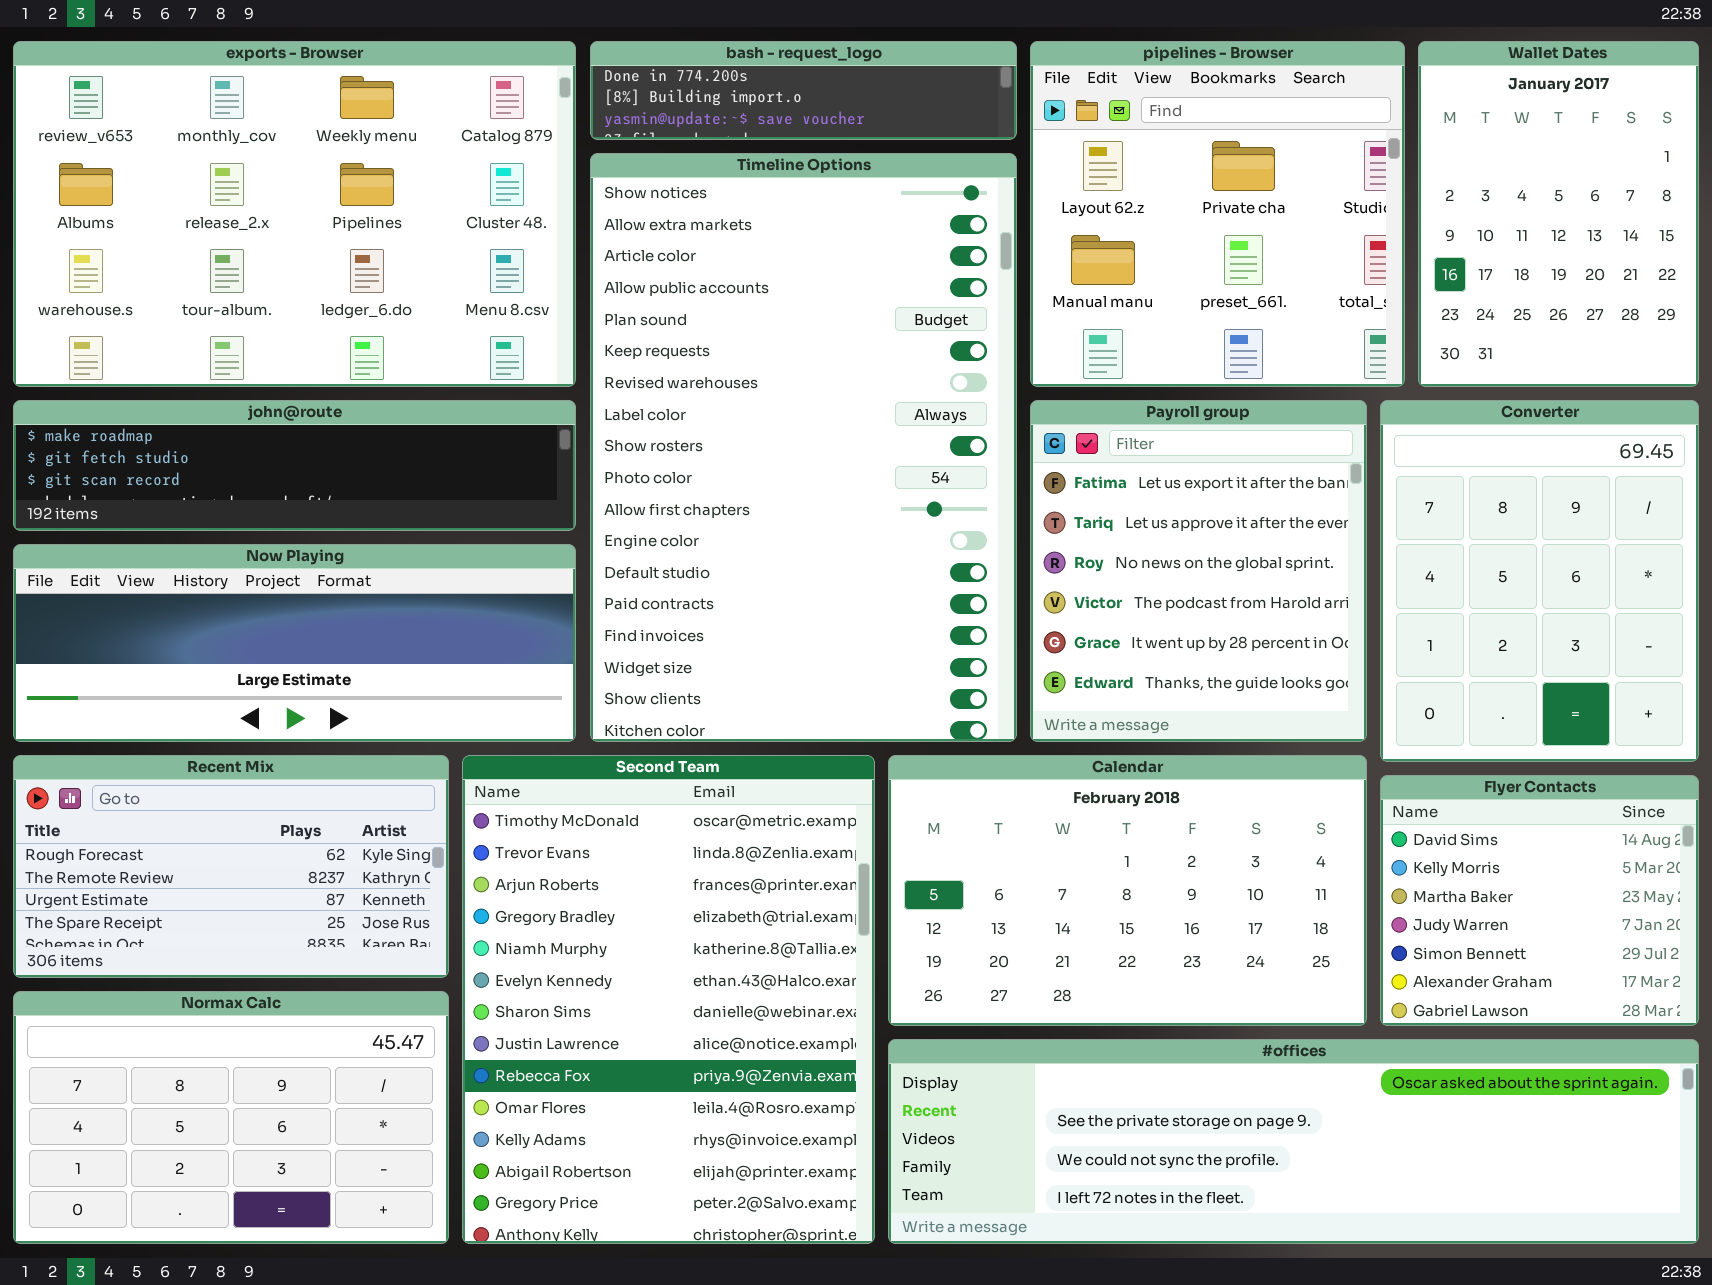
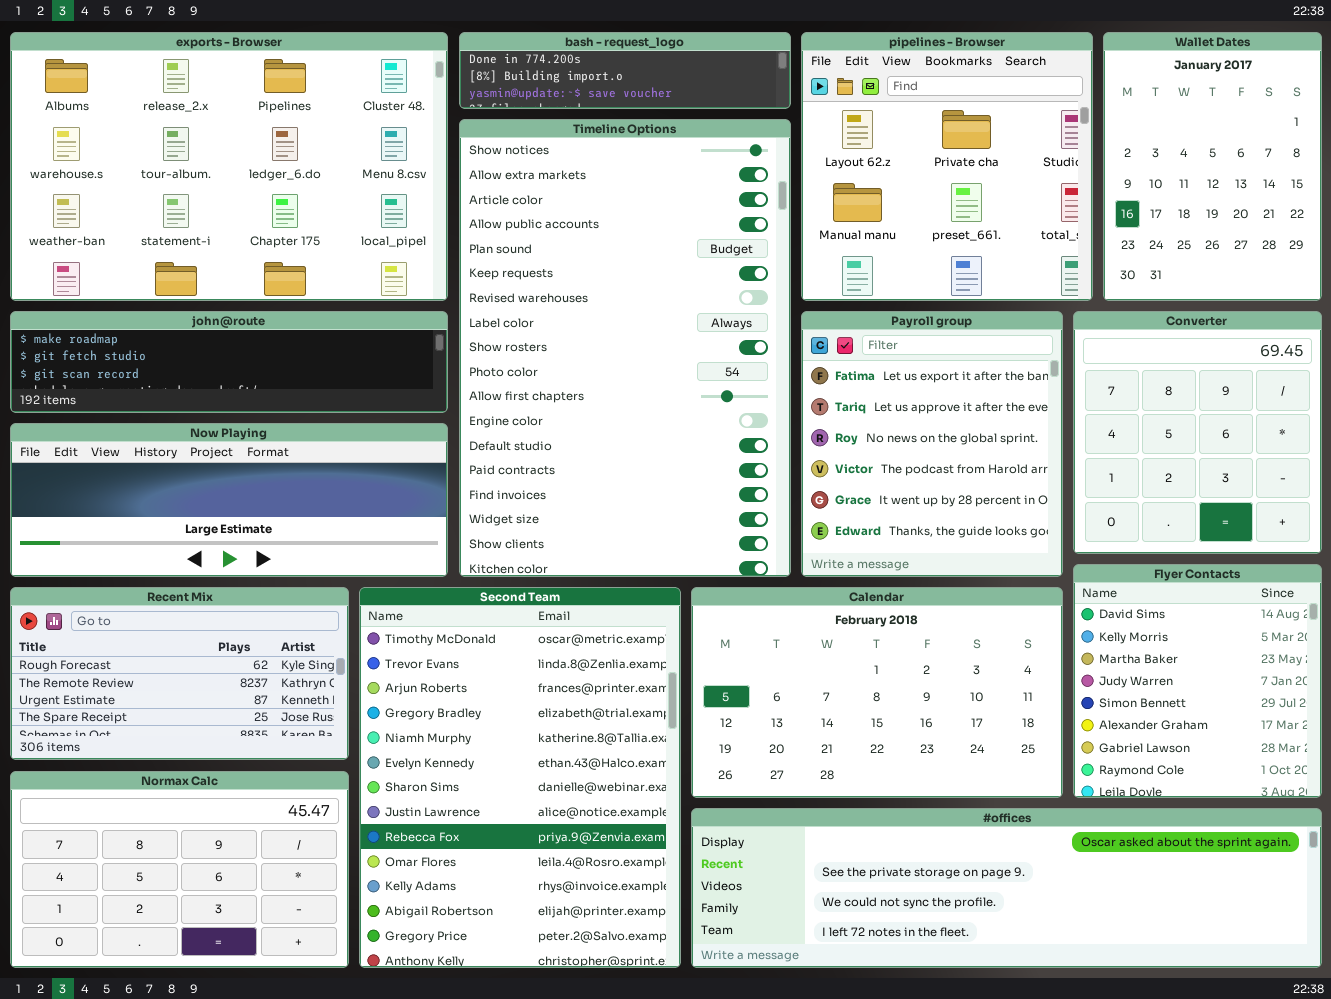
exports - Browser: [13,41,576,387] -> [10,32,448,301], scrolled down 1 row
Converter: [1380,400,1699,762] -> [1073,311,1322,554], resized
Flyer Contacts: [1380,775,1699,1026] -> [1073,564,1322,798], resized

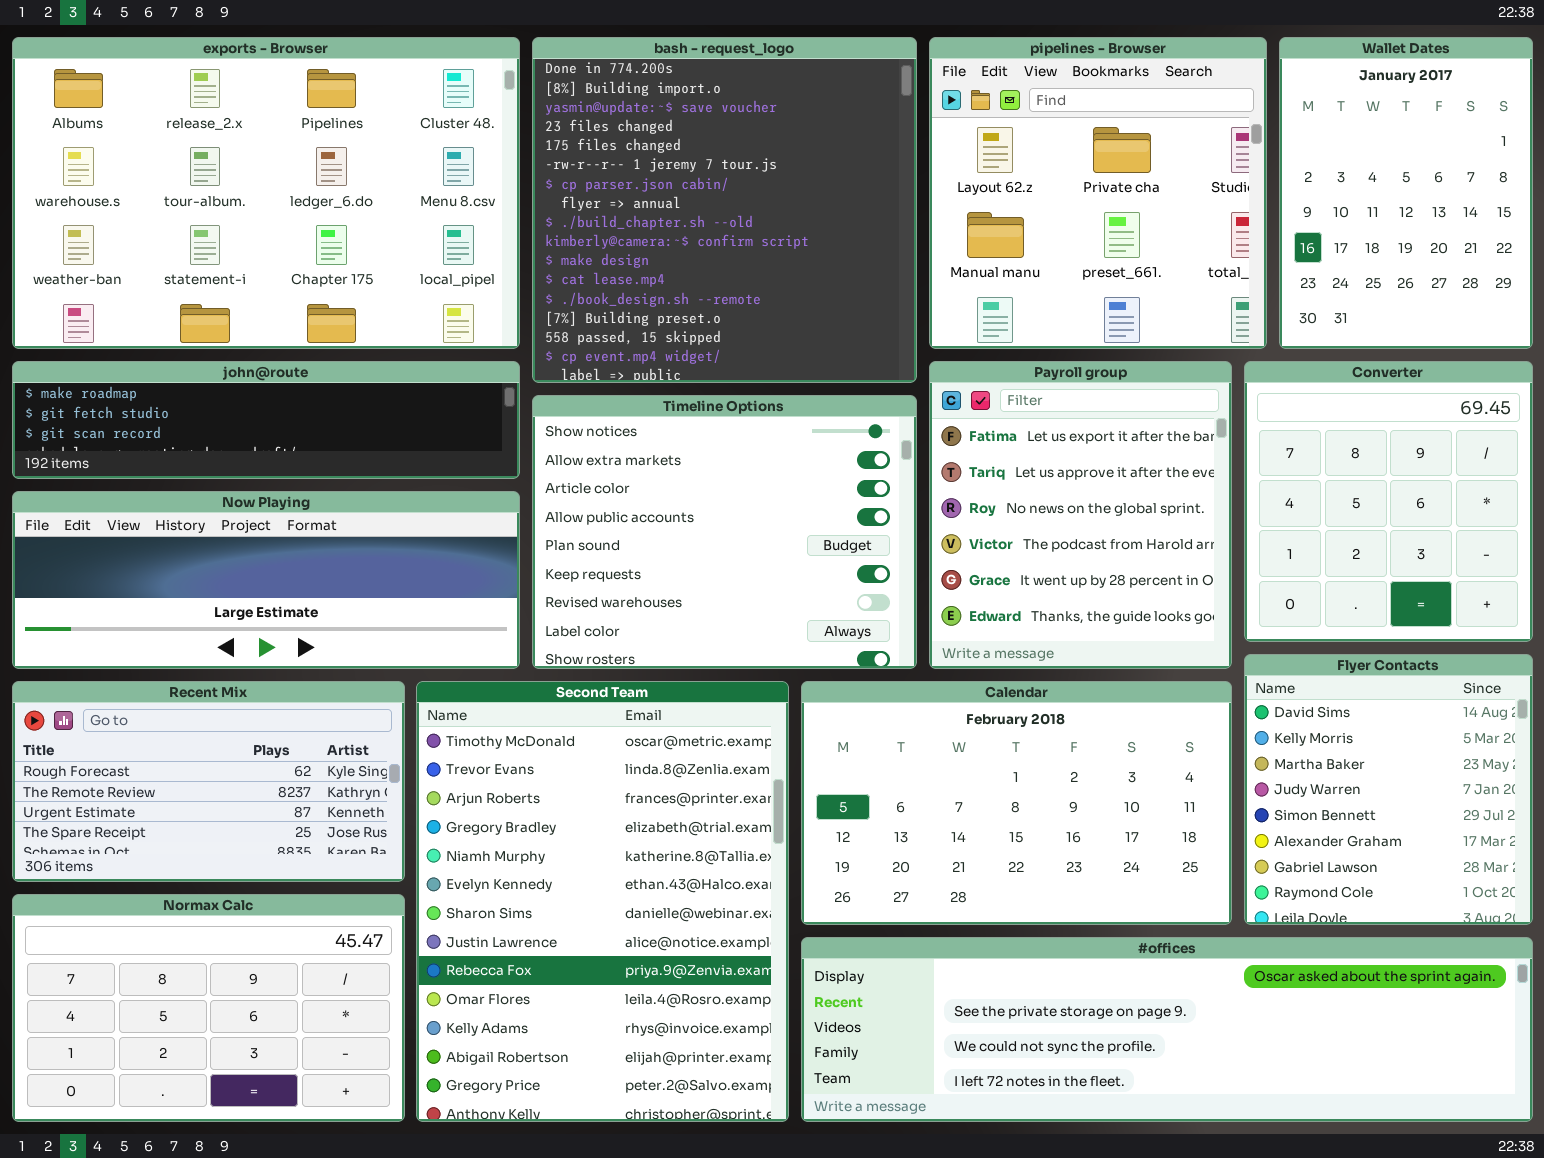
bash - request_logo: [459,32,791,109] -> [532,37,917,383], resized
Timeline Options: [459,119,791,577] -> [532,395,917,669], resized

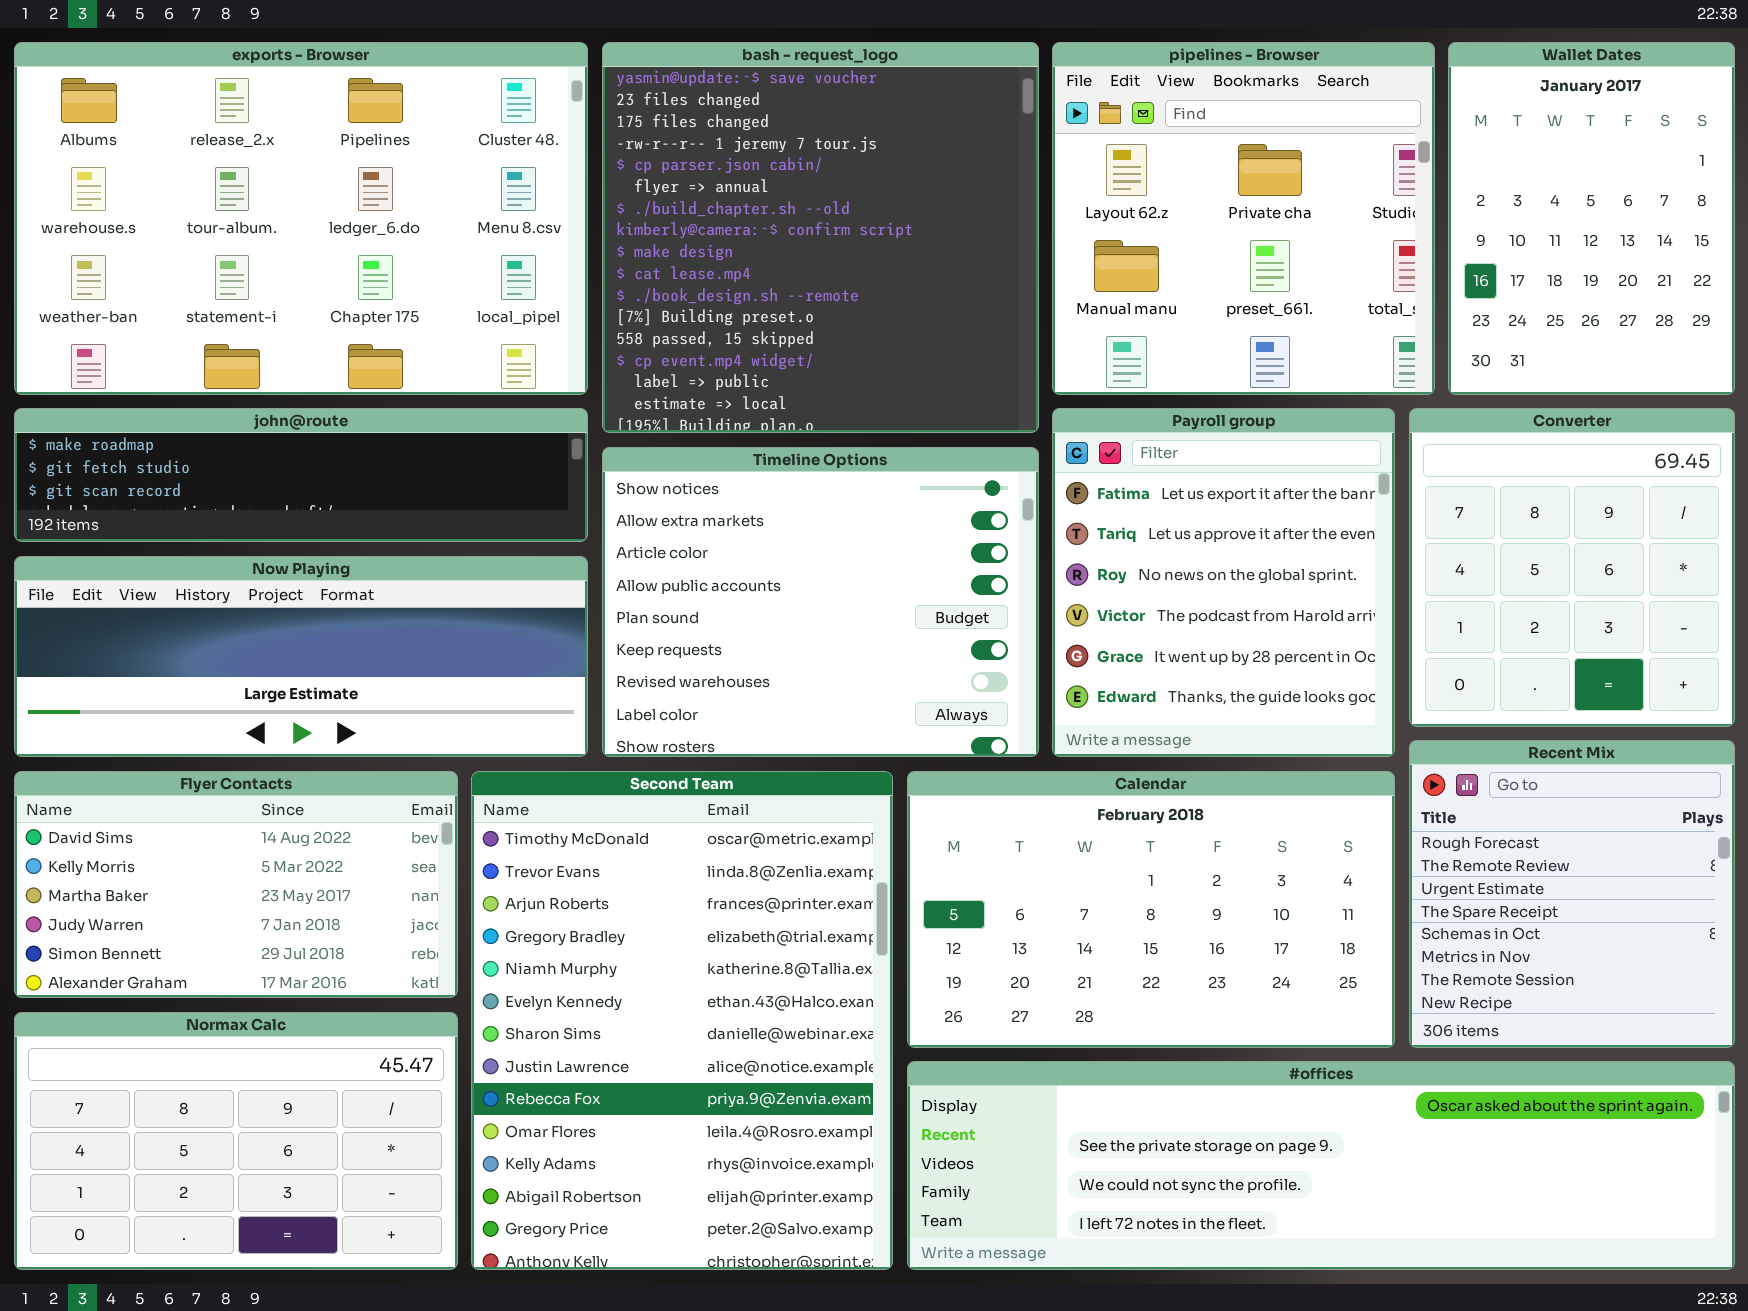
bash - request_logo: [532,37,917,383] -> [602,42,1039,433], scrolled down 2 rows
Flyer Contacts: [1244,654,1533,925] -> [14,771,458,998], moved, resized
Recent Mix: [12,681,405,882] -> [1409,740,1735,1048], moved, resized

